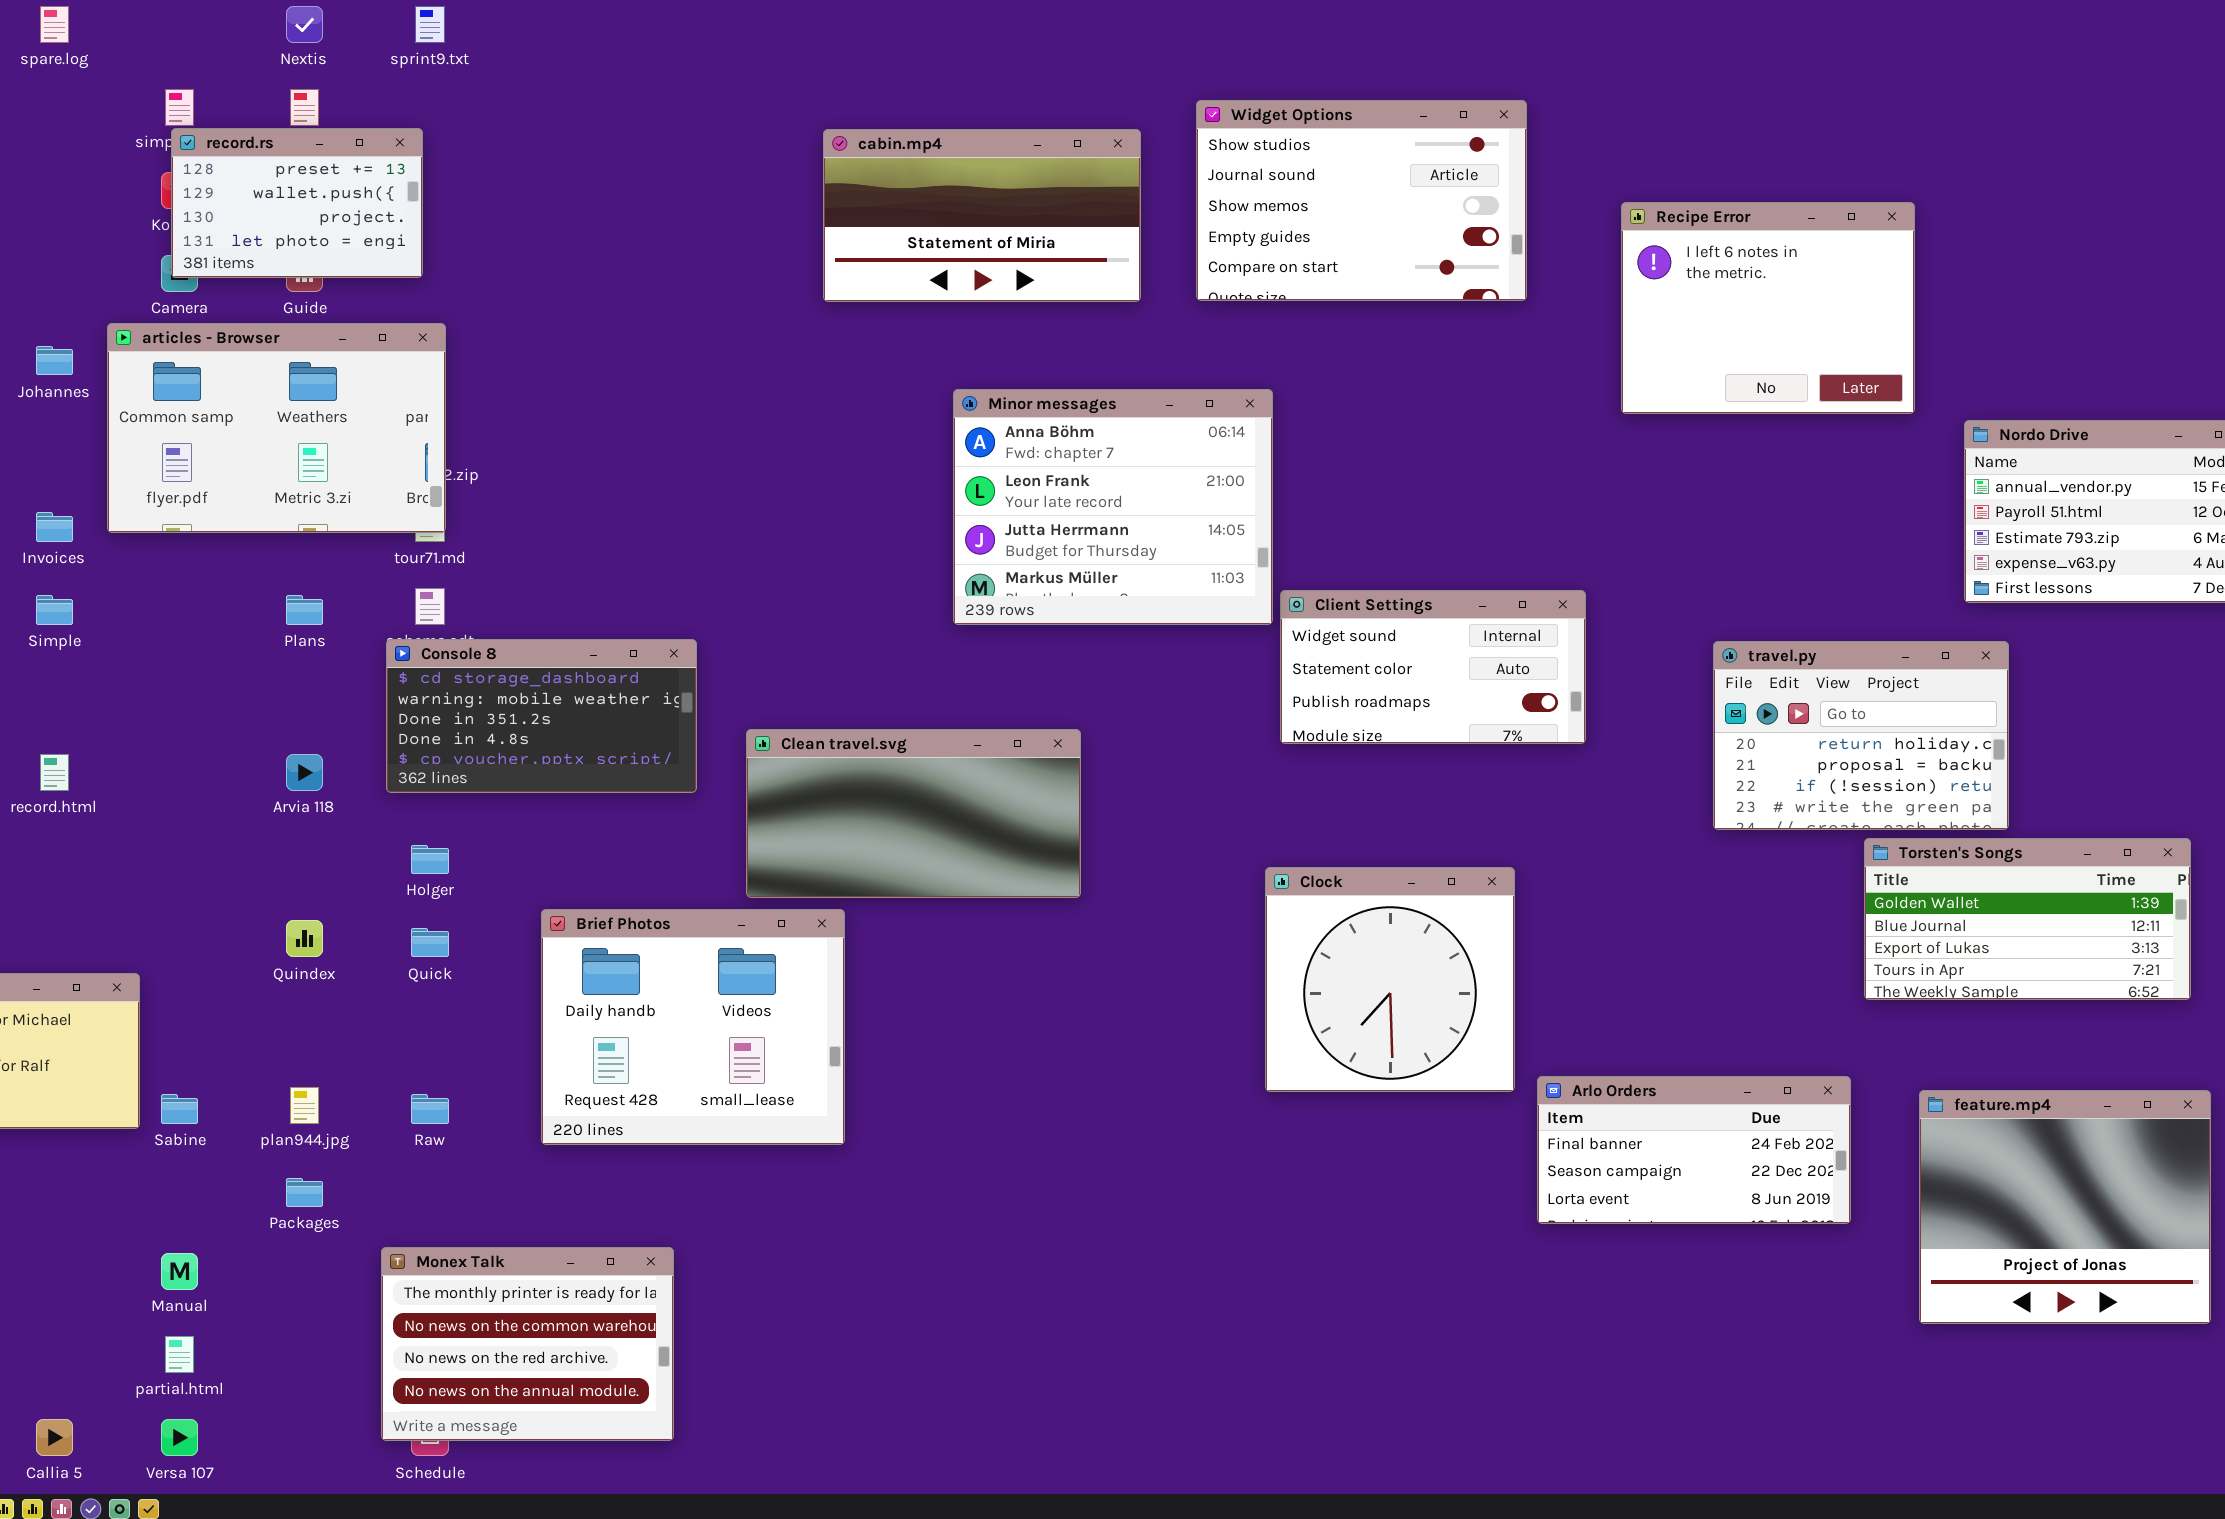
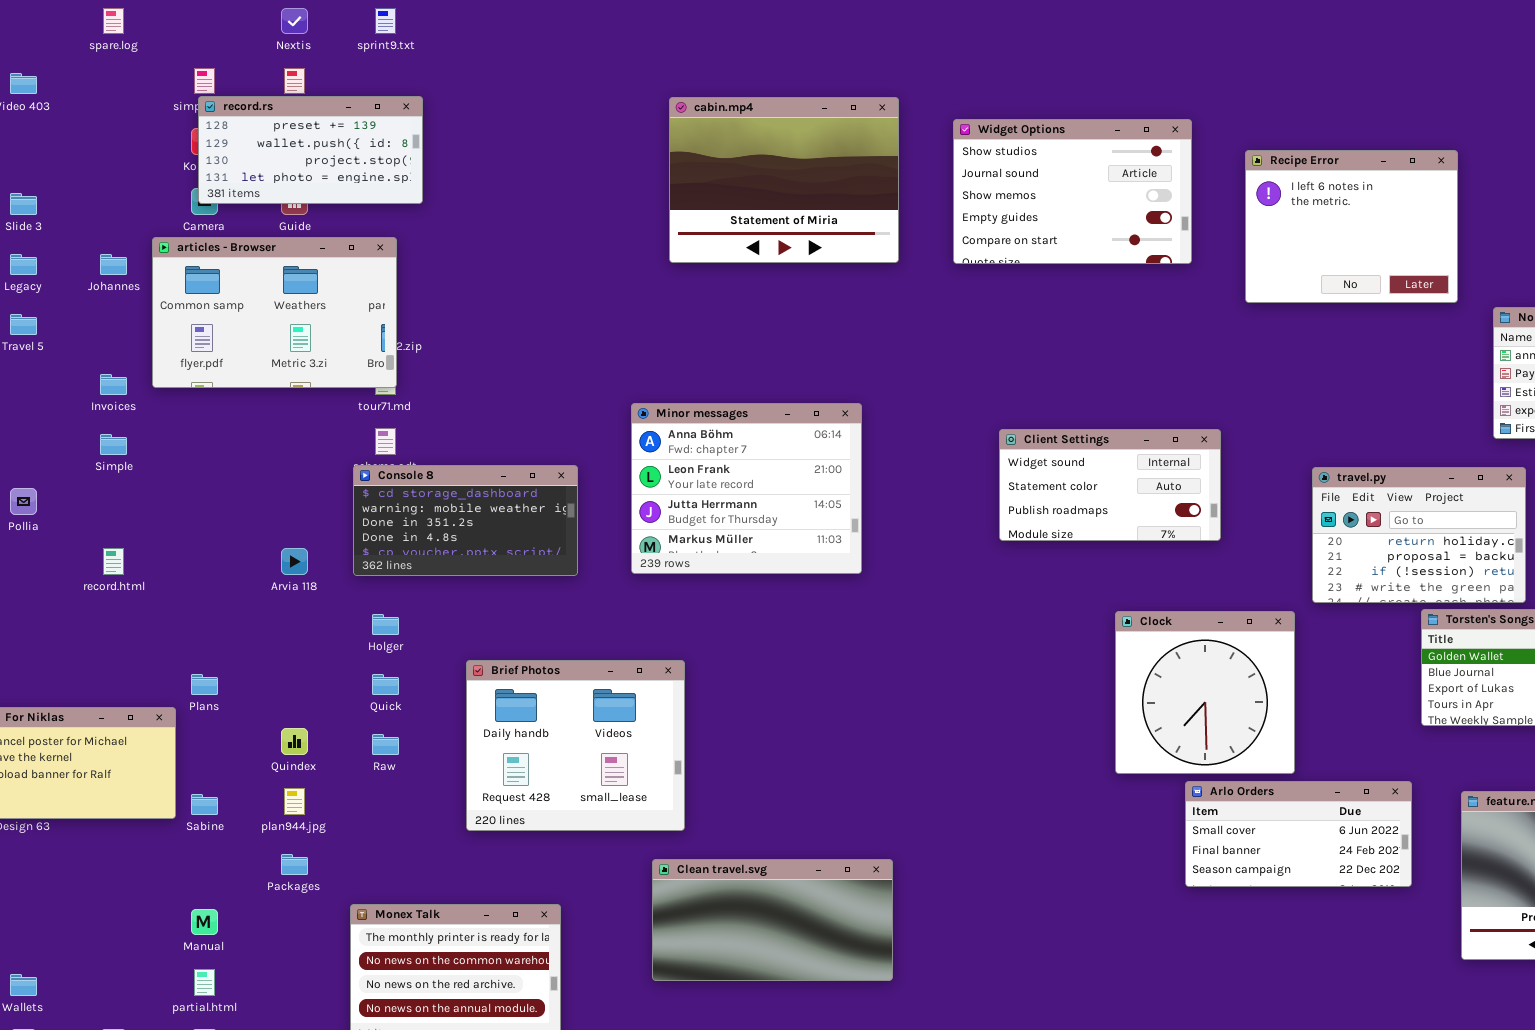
Widget Options: [1196,100,1527,301] -> [953,119,1192,264], moved
record.rs: [171,128,423,278] -> [198,96,423,204], resized
cabin.mp4: [823,129,1141,302] -> [669,97,899,263], resized
Minor messages: [953,389,1273,625] -> [631,403,862,574], moved
Plans: [286,595,323,625] -> [191,674,218,695], moved
Clean travel.svg: [746,729,1081,898] -> [652,859,893,981], moved
Clock: [1265,867,1515,1092] -> [1115,611,1295,774], moved
Quindex: [286,920,323,957] -> [281,728,308,755], moved
Arlo Orders: [1537,1076,1851,1224] -> [1185,781,1412,887], scrolled up 1 row
Raw: [411,1094,449,1124] -> [372,734,399,755], moved

